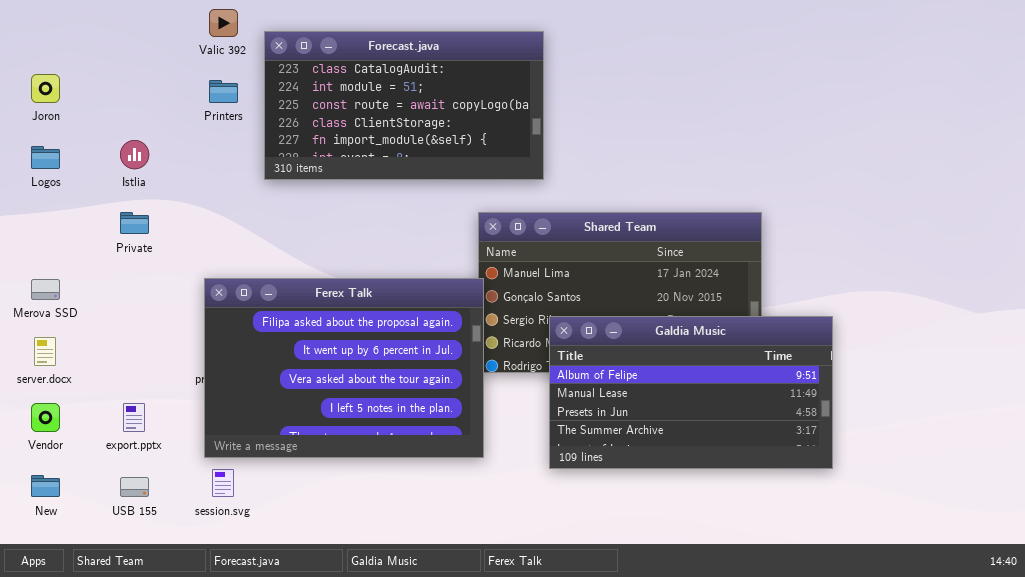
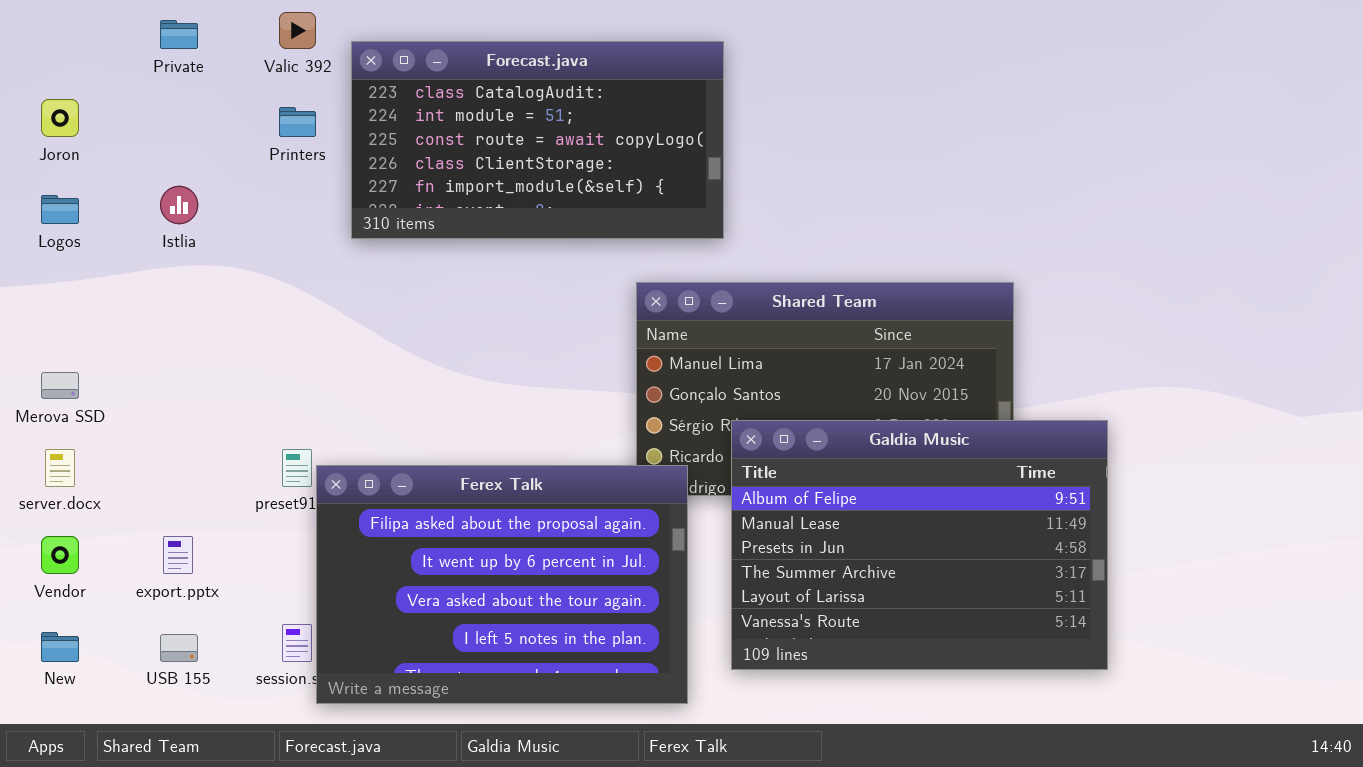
Private: [120,212,149,234] -> [160,20,198,49], moved
Ferex Talk: [204,278,484,458] -> [316,465,688,704], moved
Galdia Music: [549,316,833,469] -> [731,420,1108,670], resized

